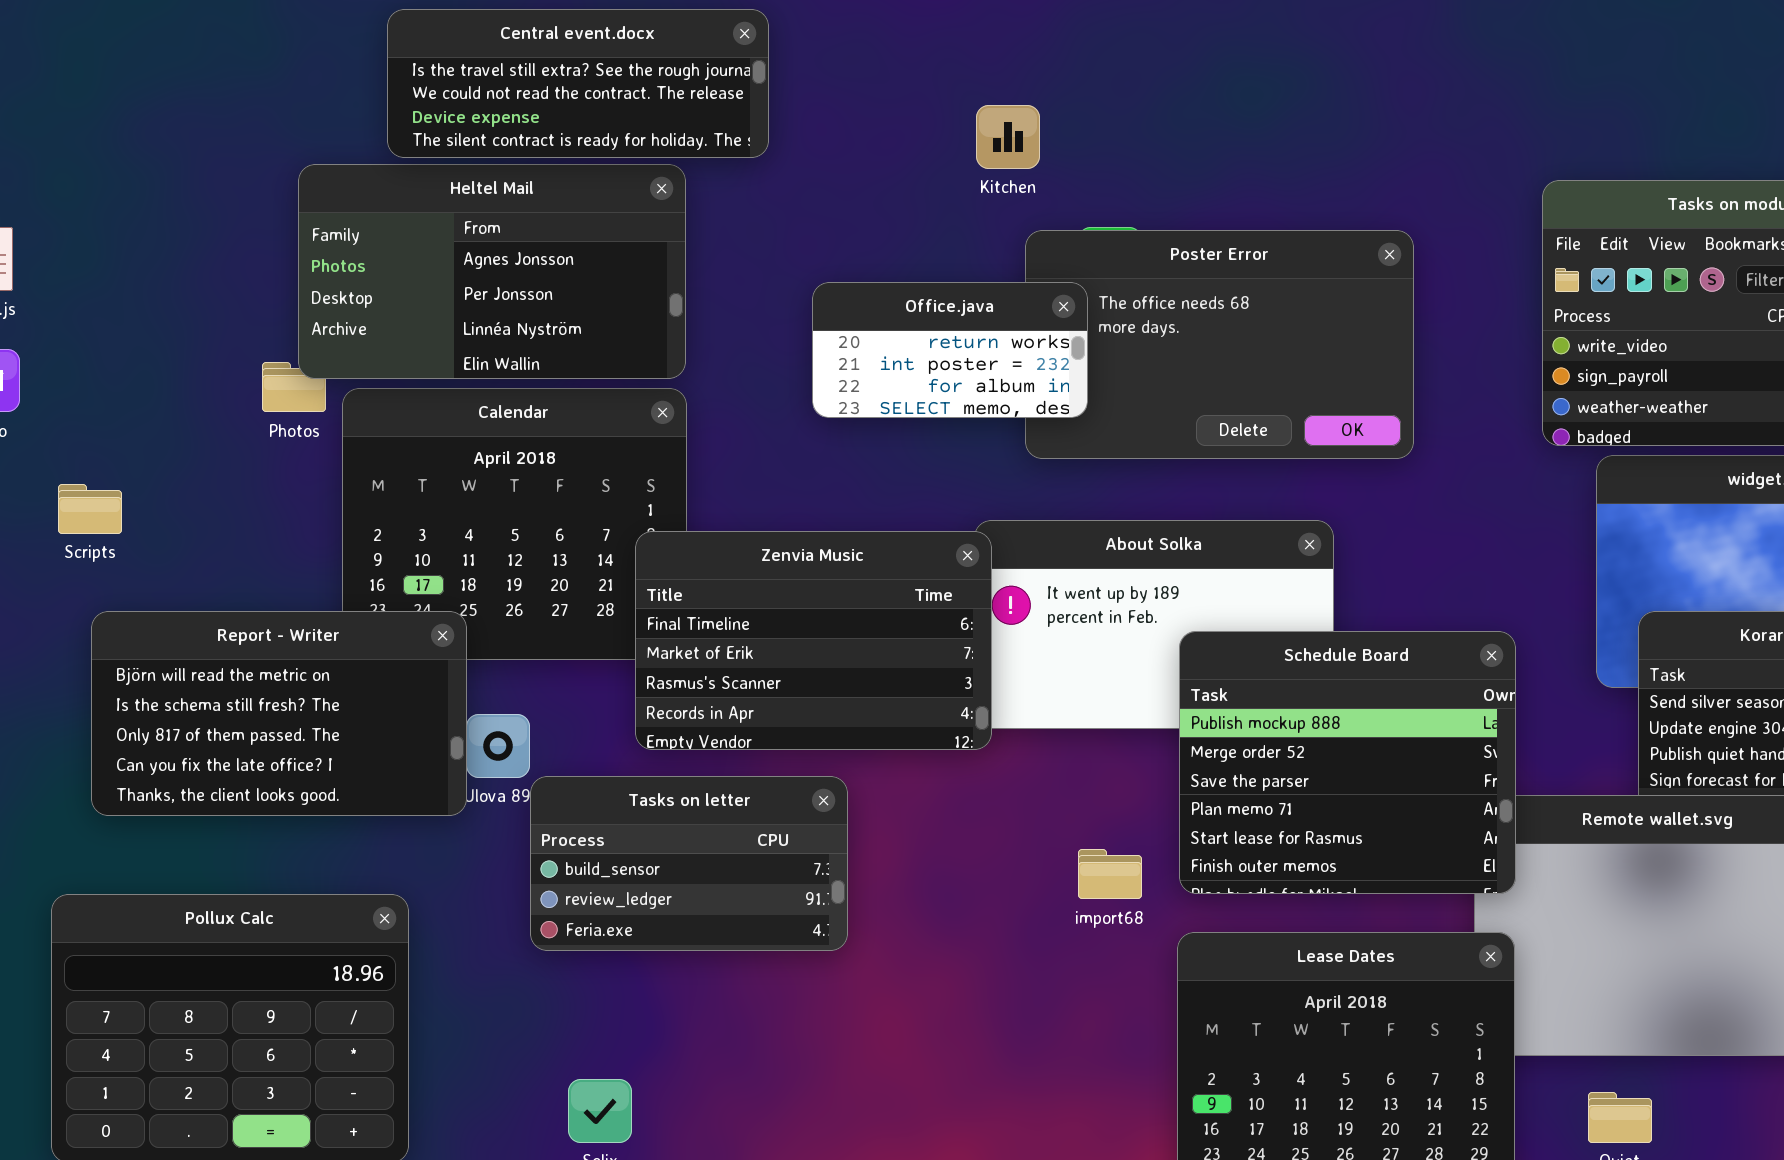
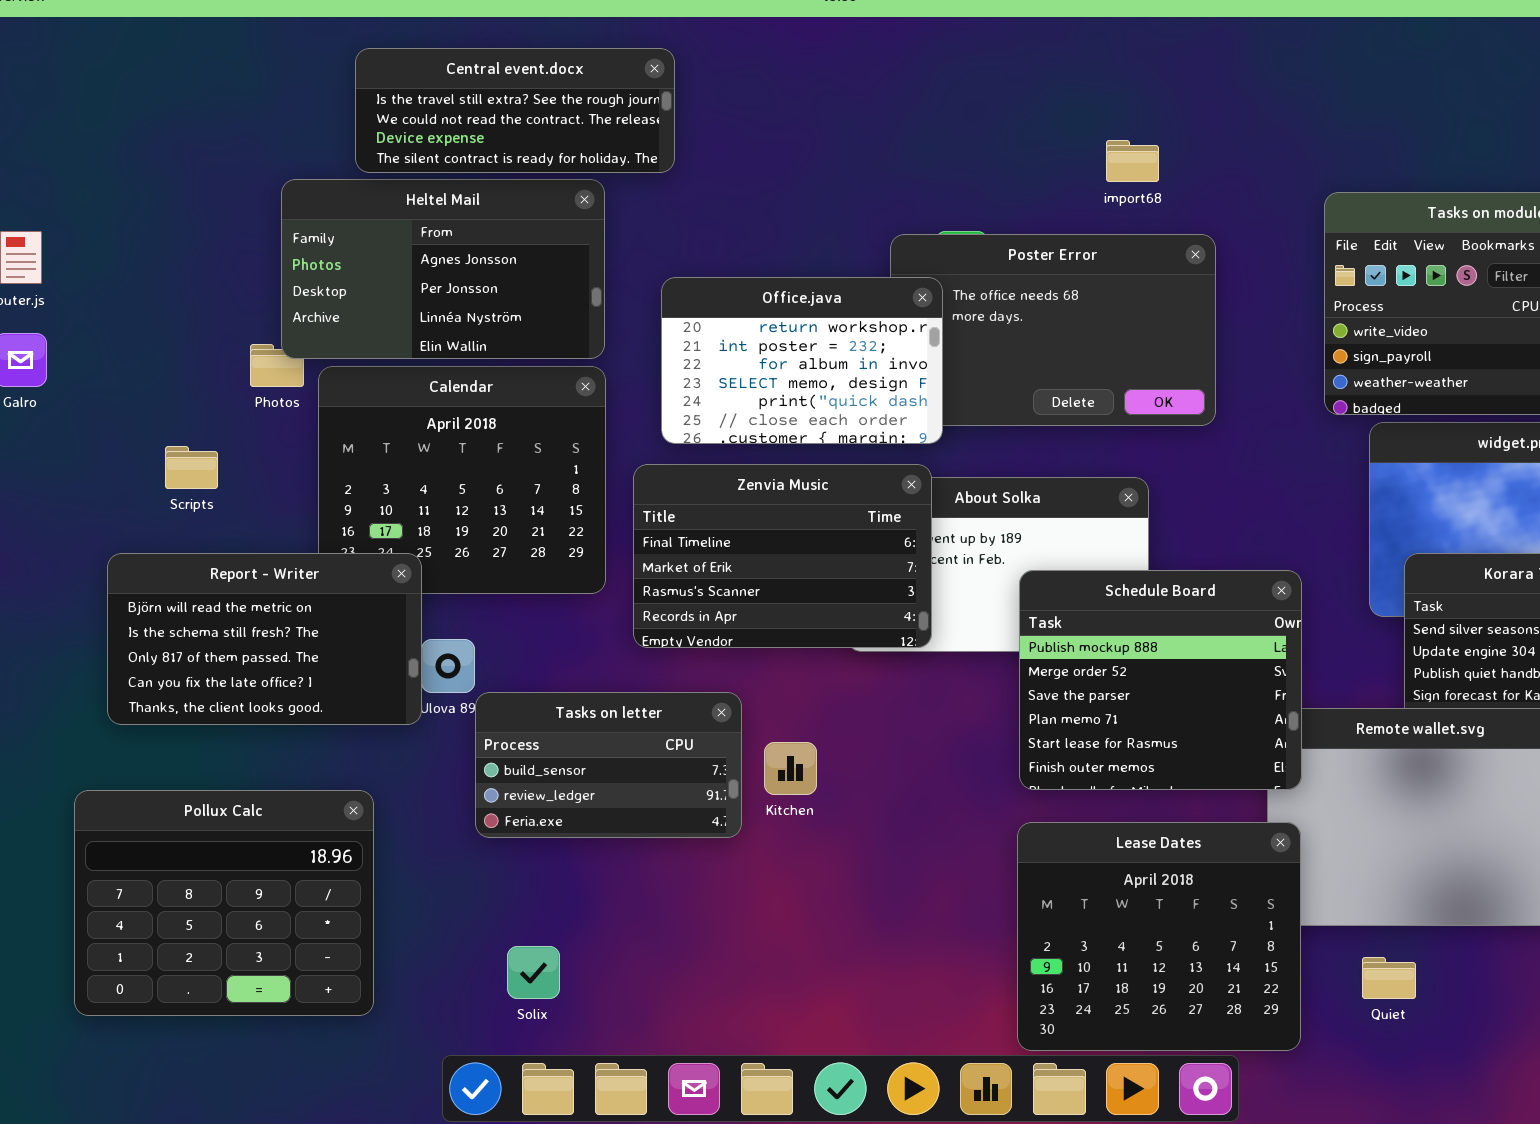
Kitchen: [976,105,1040,169] -> [764,742,817,795], moved
Office.java: [812,282,1088,418] -> [661,277,943,444], resized
Scripts: [58,484,122,534] -> [165,446,218,489], moved
Zenvia Music: [635,531,992,750] -> [633,464,932,648], moved
import68: [1078,849,1142,899] -> [1106,140,1159,182], moved

